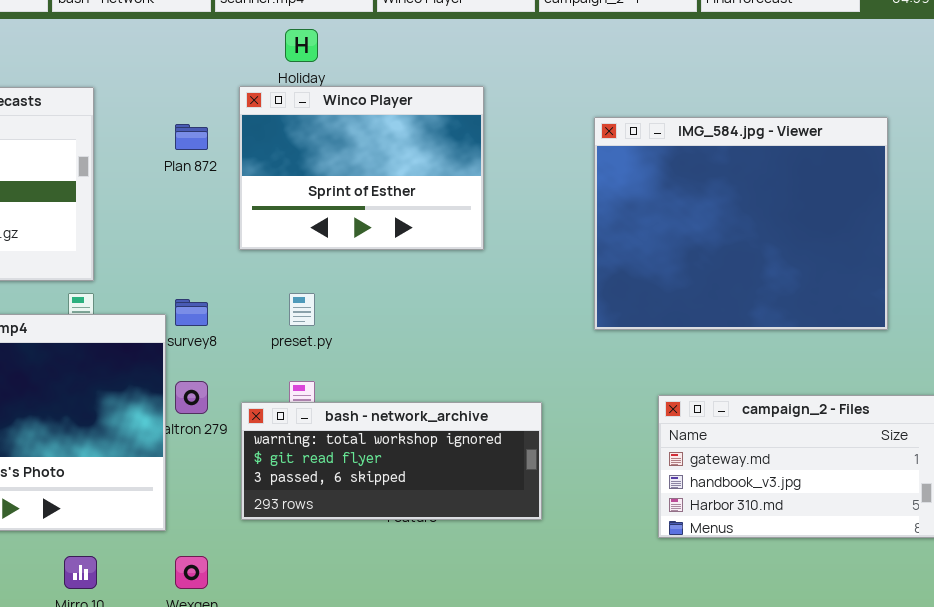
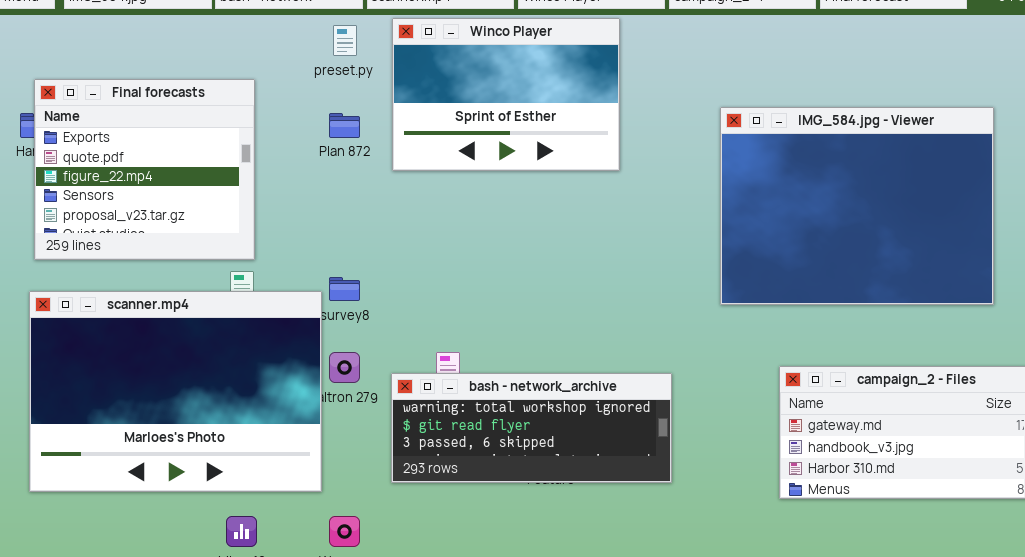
Winco Player: [239,86,484,250] -> [392,18,620,171], moved
preset.py: [289,293,315,326] -> [333,25,357,56], moved

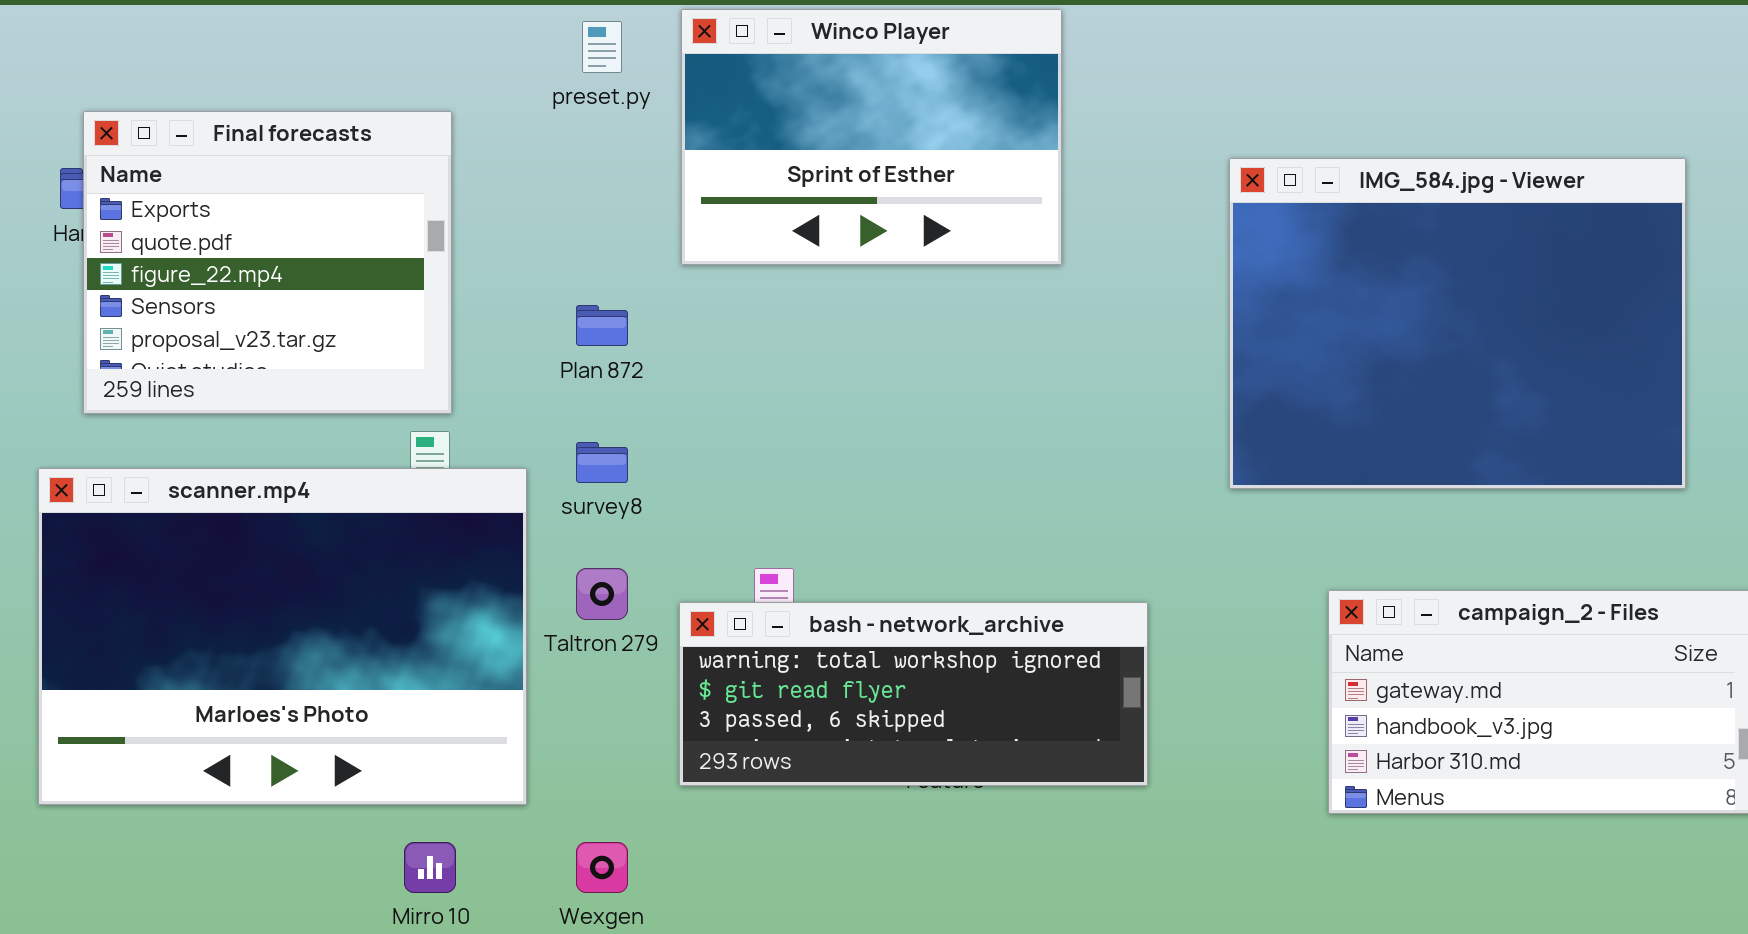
Plan 872: [329,113,360,138] -> [576,305,628,346], moved
scanner.mp4: [29,291,322,492] -> [38,468,527,805], moved

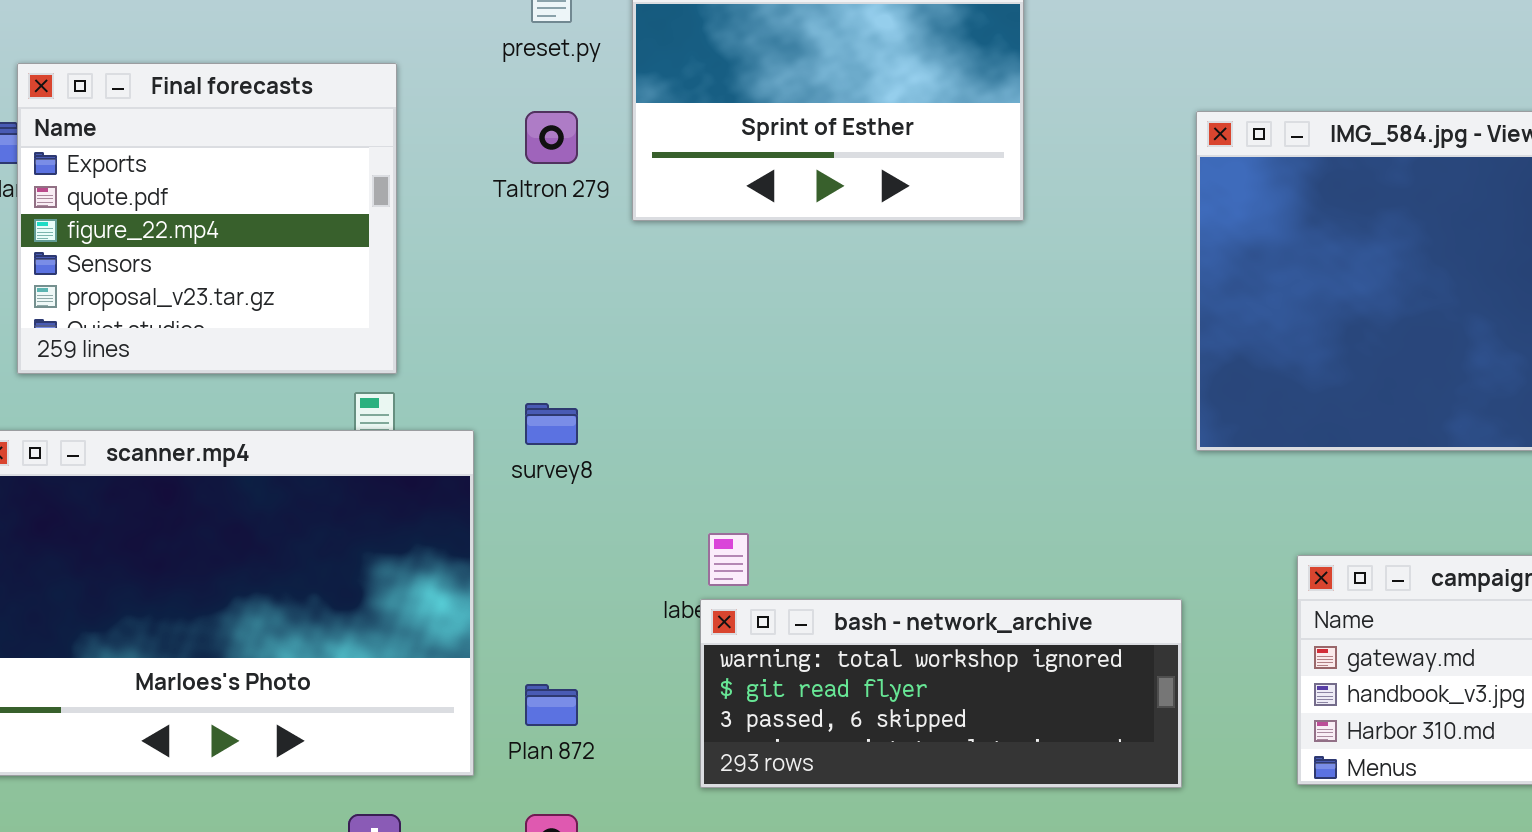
Plan 872: [576,305,628,346] -> [525,684,578,726], moved
Taltron 279: [576,568,628,620] -> [525,111,578,164], moved
bash - network_archive: [679,602,1148,786] -> [700,599,1182,788], moved

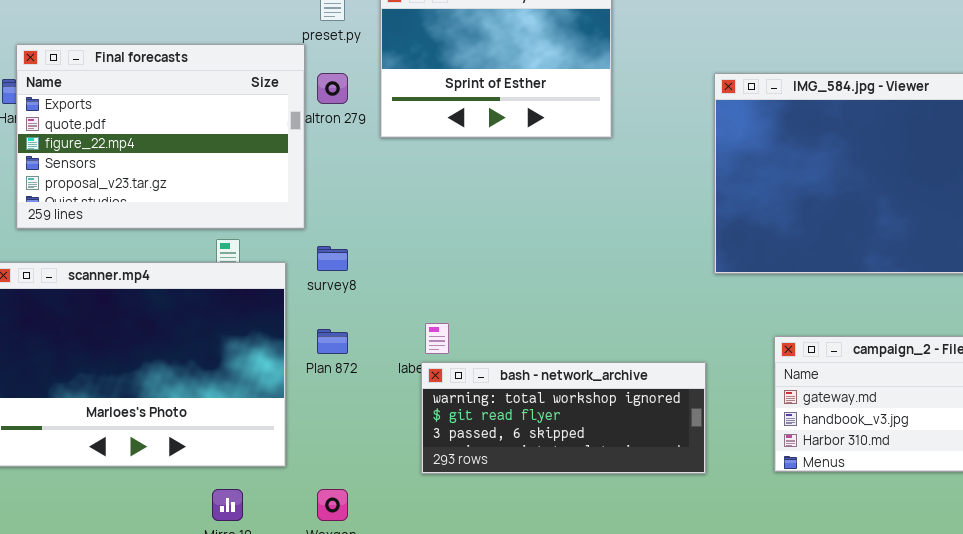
Final forecasts: [17,63,397,374] -> [16,44,305,229], resized
Plan 872: [525,684,578,726] -> [317,329,348,354], moved

